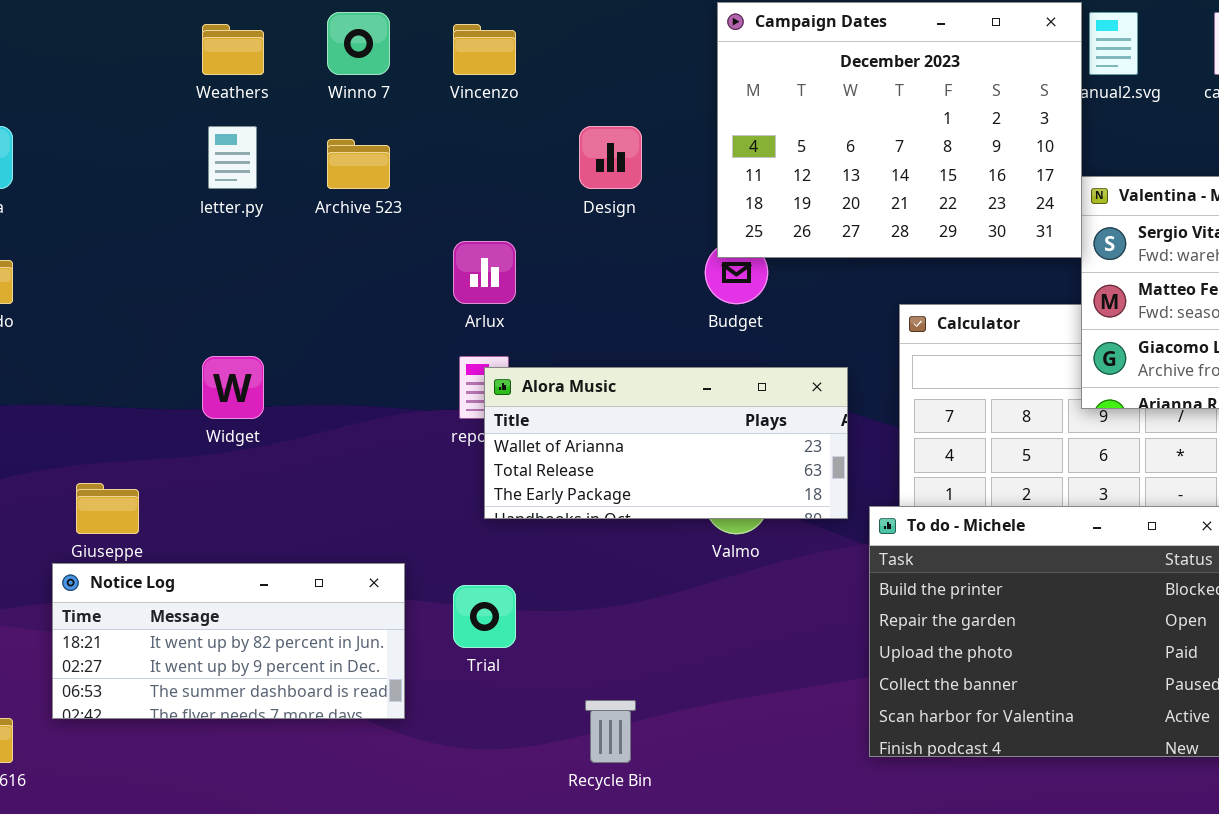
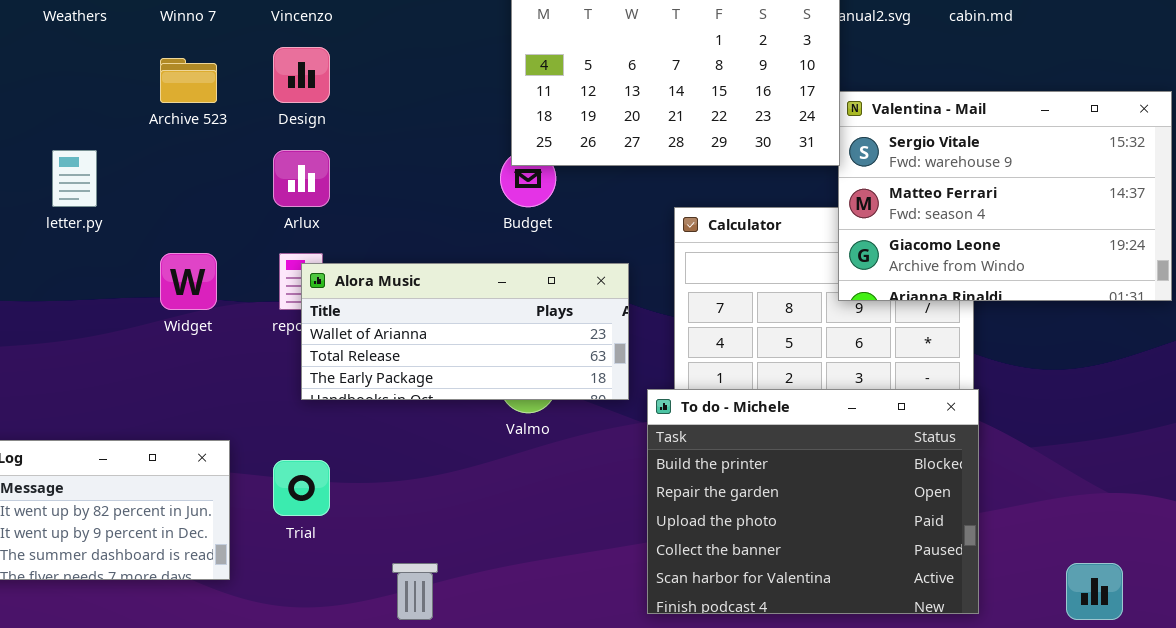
letter.py: [208,126,257,189] -> [52,150,97,207], moved
Design: [579,126,642,189] -> [273,47,330,103], moved
Widget: [202,356,264,419] -> [160,253,217,310], moved

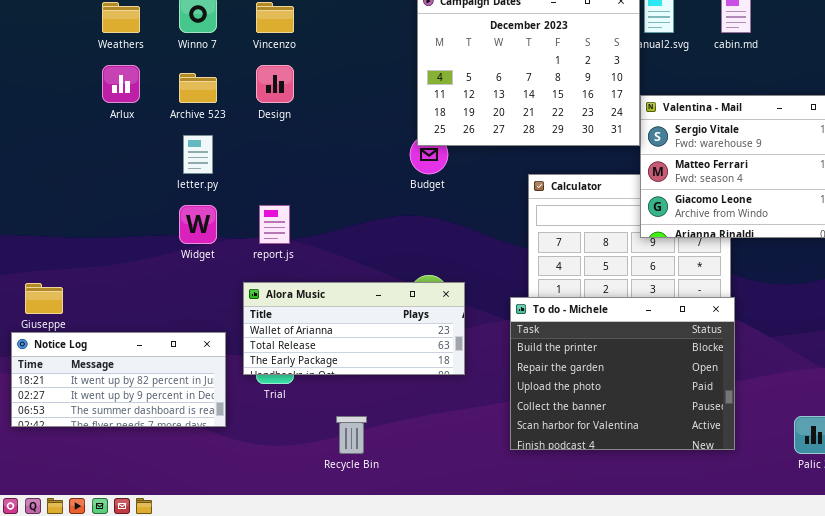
letter.py: [52,150,97,207] -> [183,135,213,174], moved
Arlux: [273,150,330,207] -> [102,65,140,103], moved
Alora Music: [301,263,629,400] -> [243,282,465,375], moved

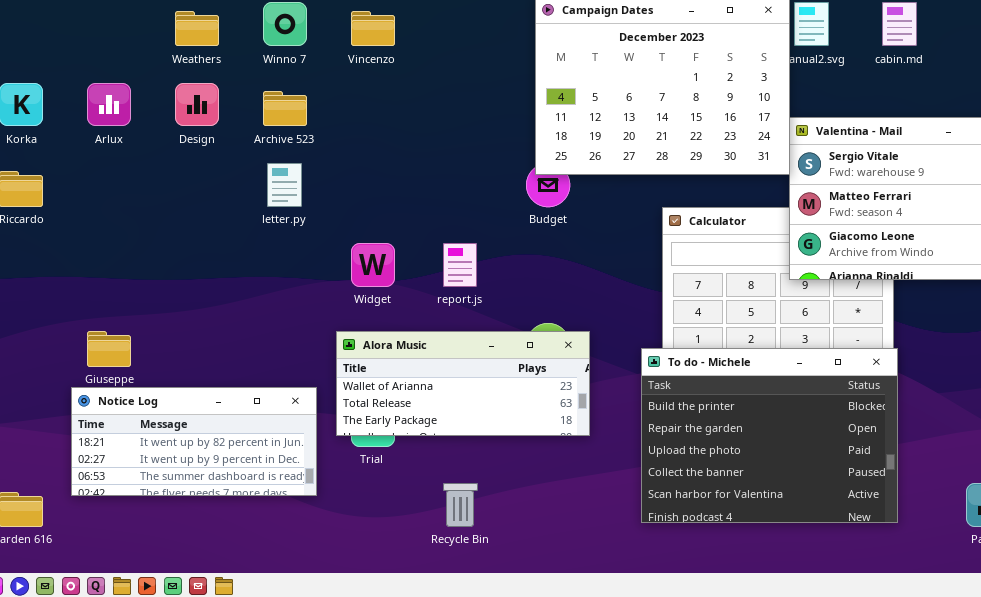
Arlux: [102,65,140,103] -> [87,83,131,126], moved
Design: [256,65,294,103] -> [175,83,219,126], moved
Widget: [179,205,217,244] -> [351,243,395,287], moved
report.js: [259,205,290,244] -> [443,243,477,287], moved

